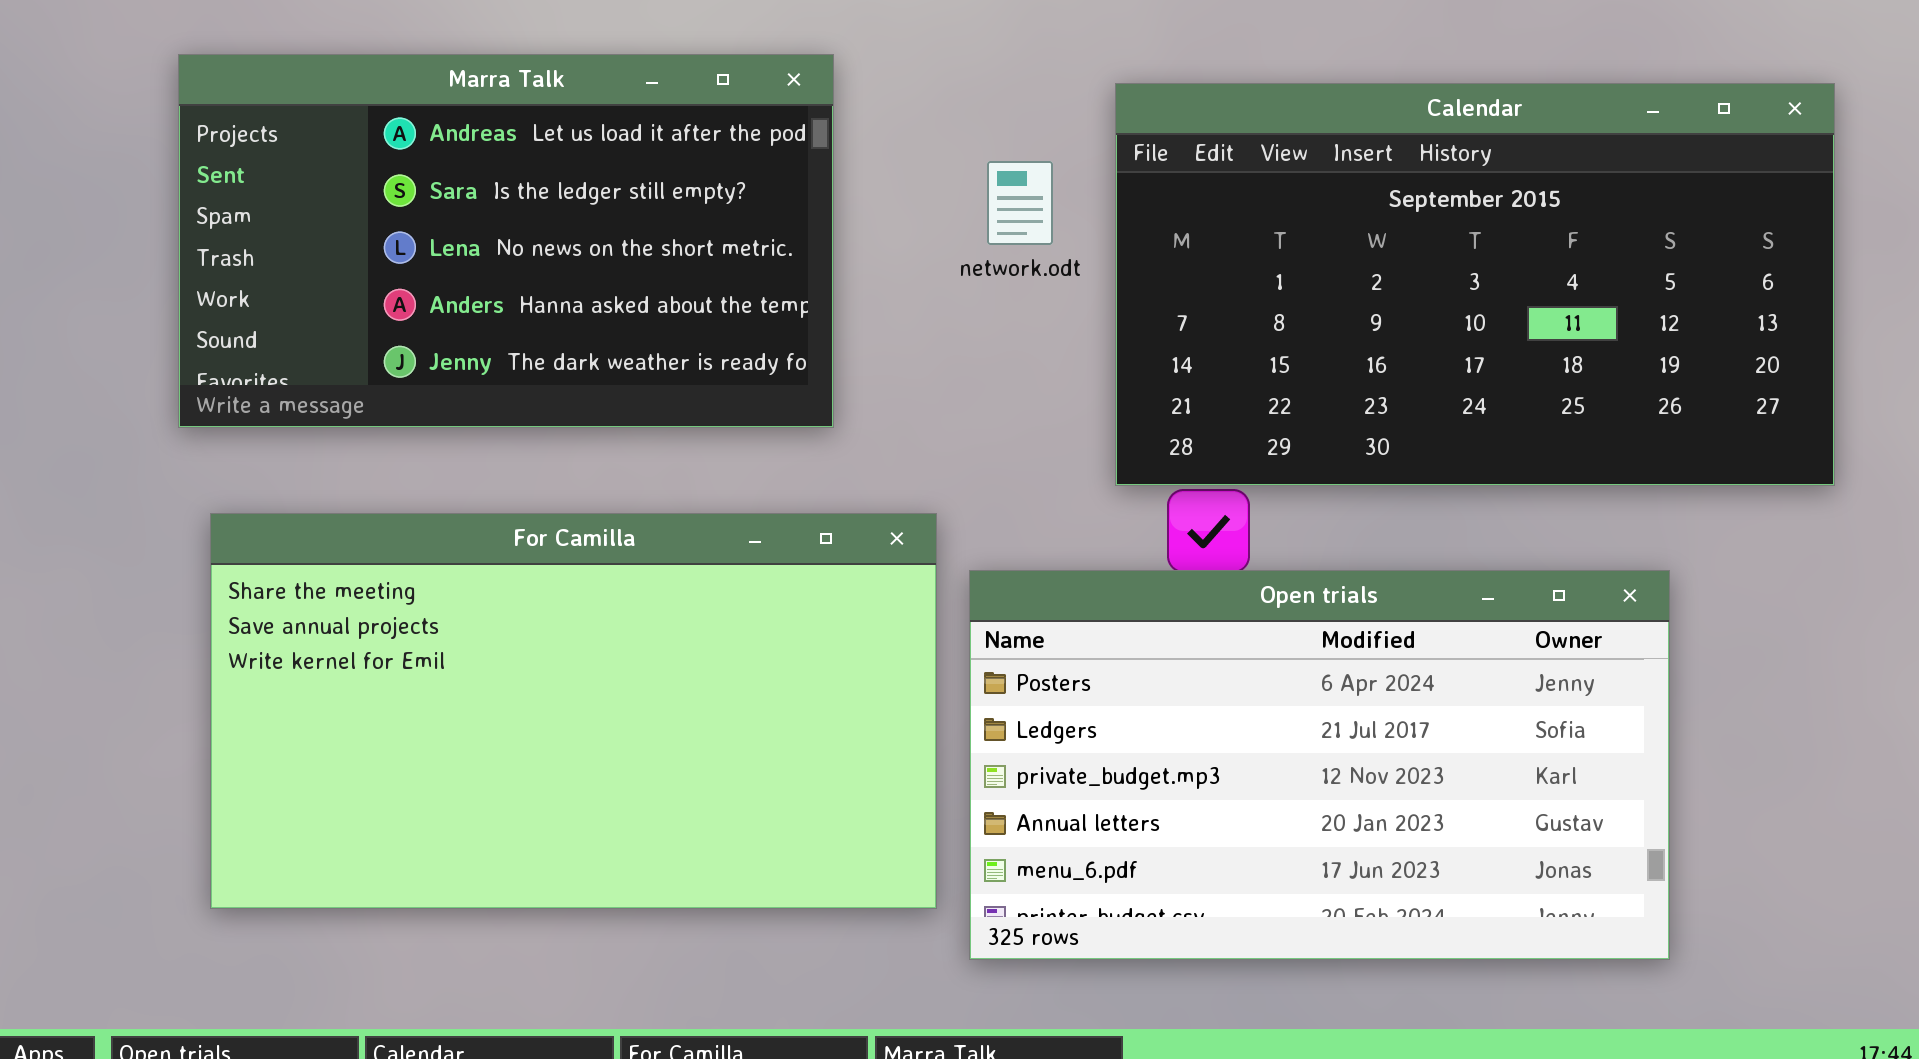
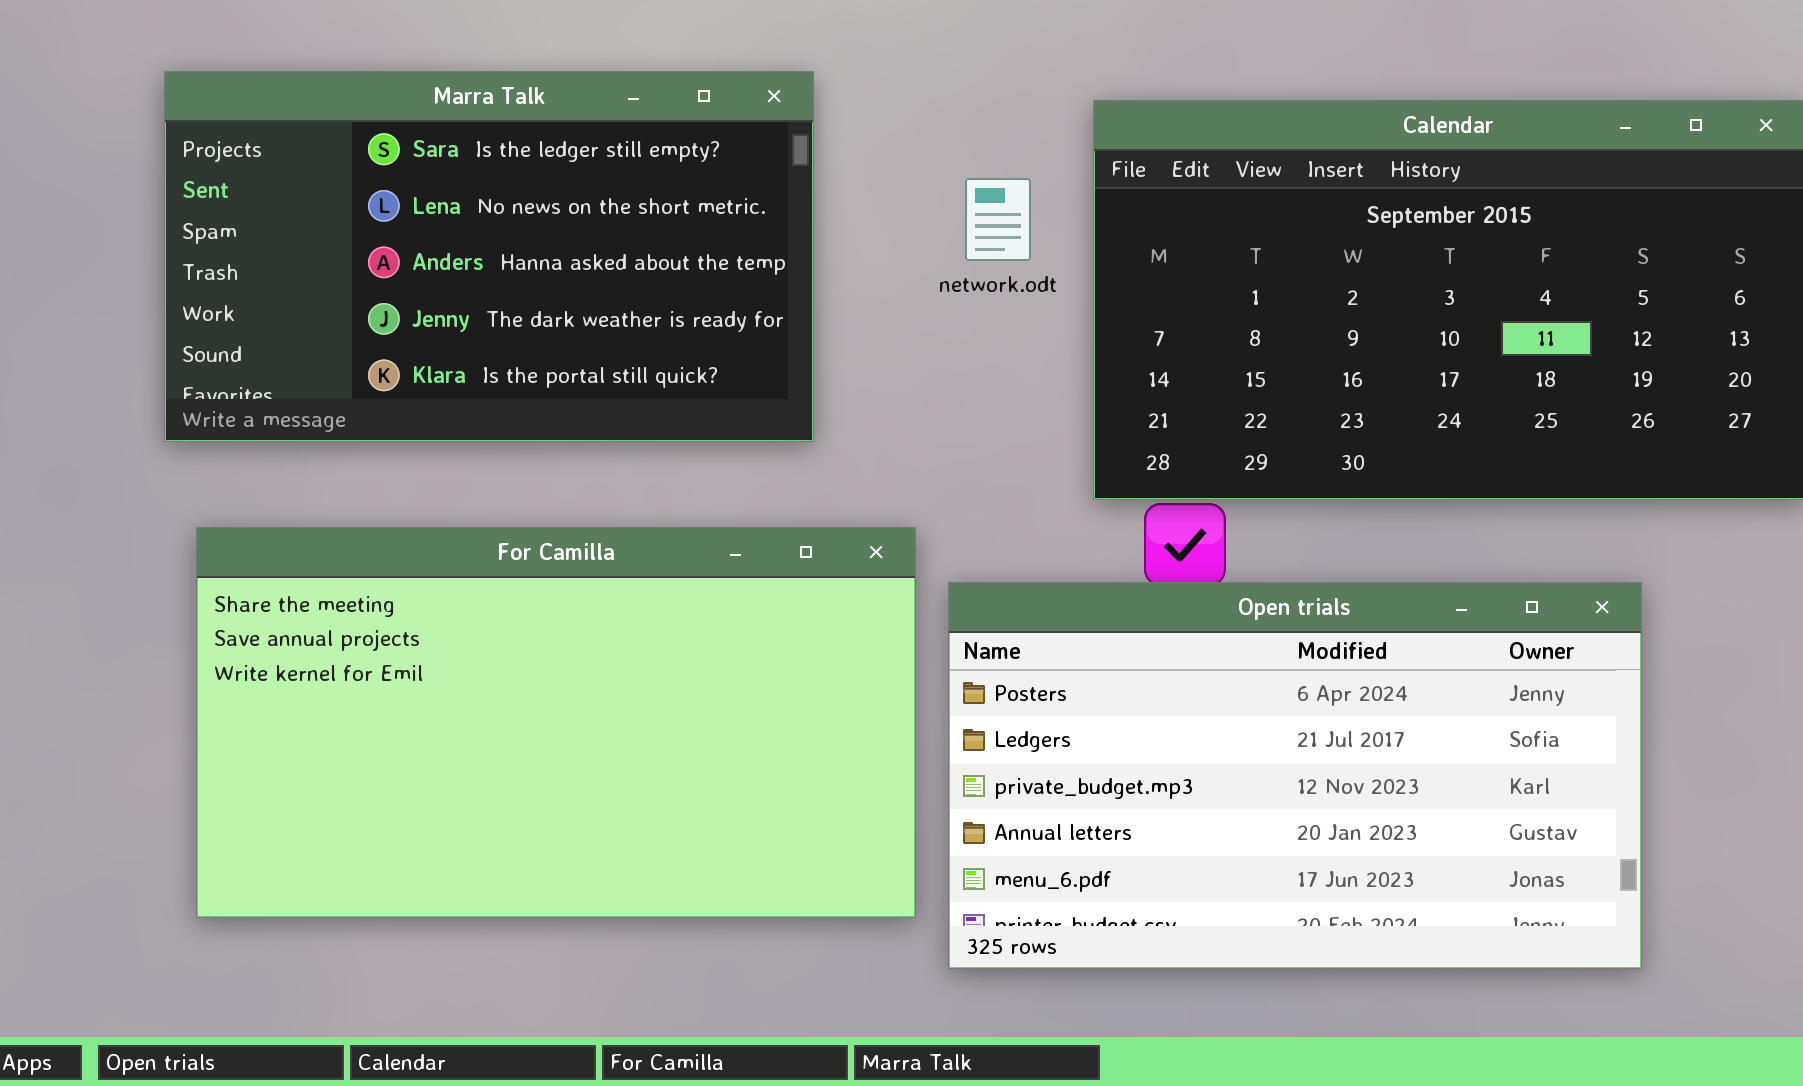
Marra Talk: [178,54,834,428] -> [164,71,814,442], scrolled down 1 row

